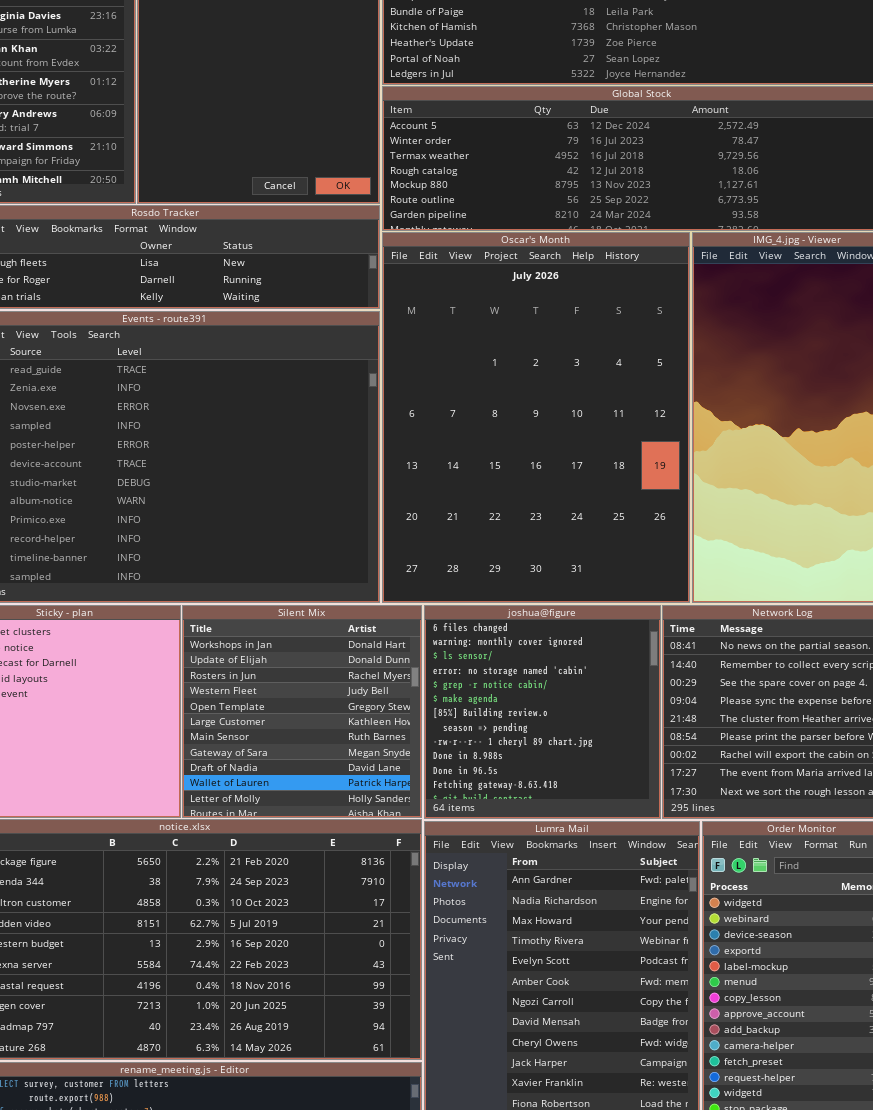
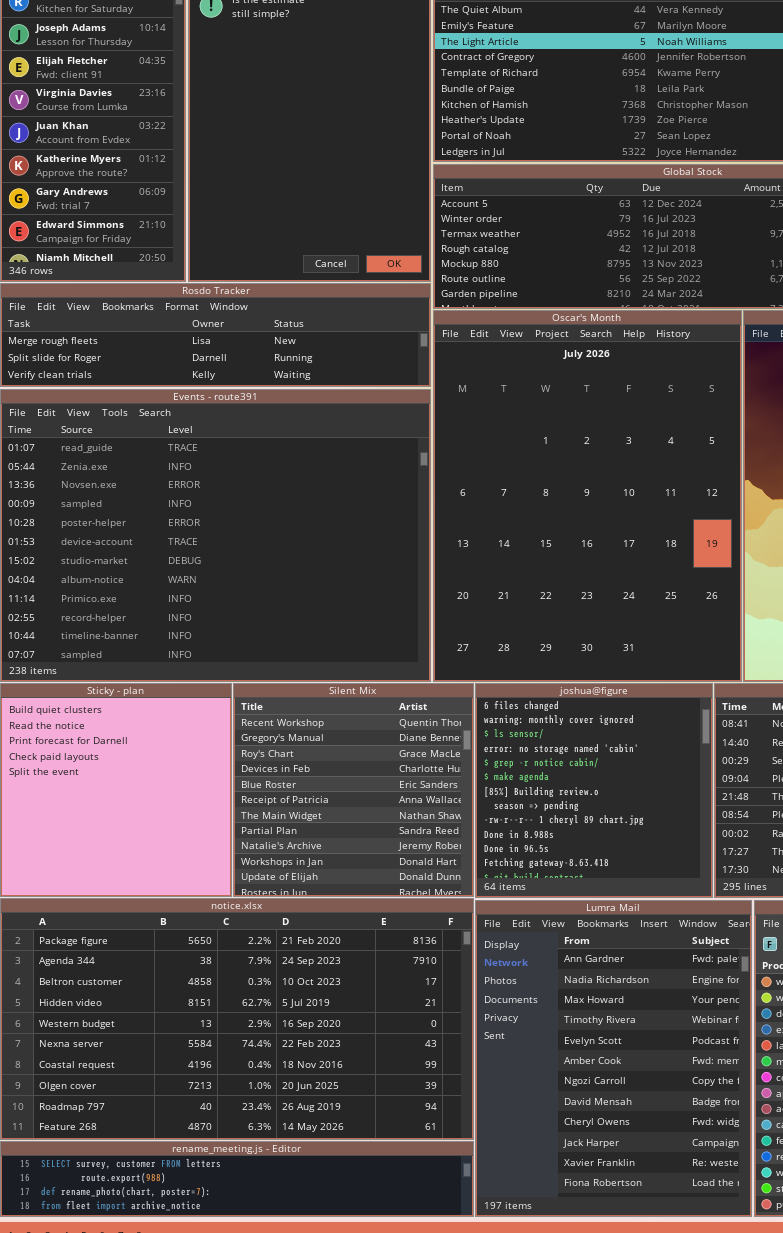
Silent Mix: [182,605,422,818] -> [233,683,474,897], scrolled up 9 rows

